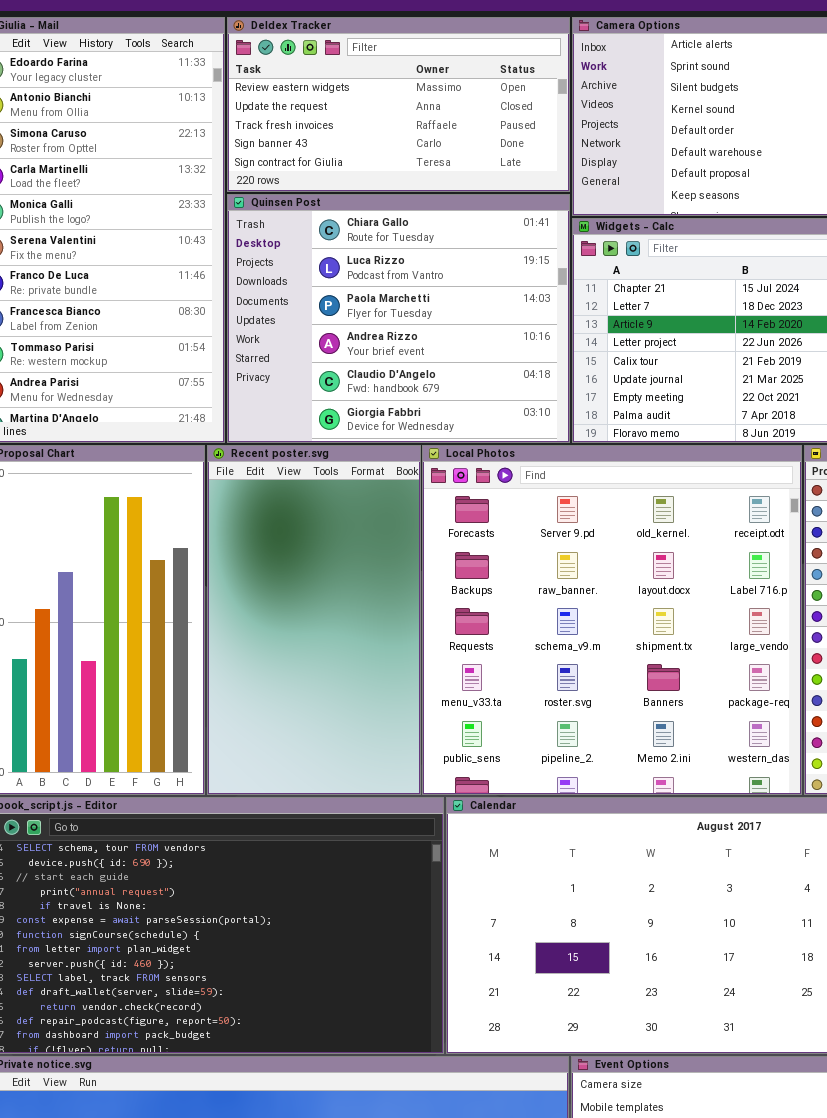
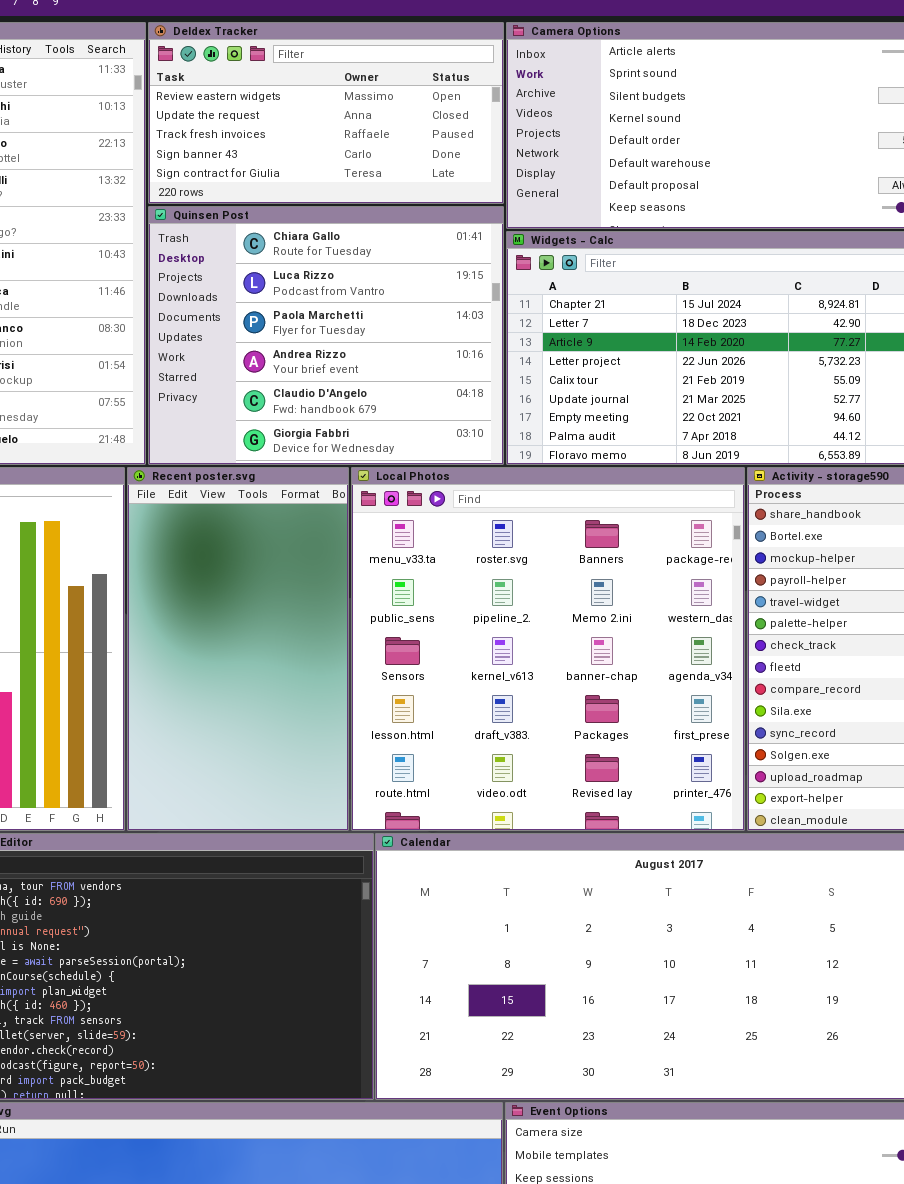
Local Photos: [422,445,802,795] -> [351,467,745,831], scrolled down 3 rows

